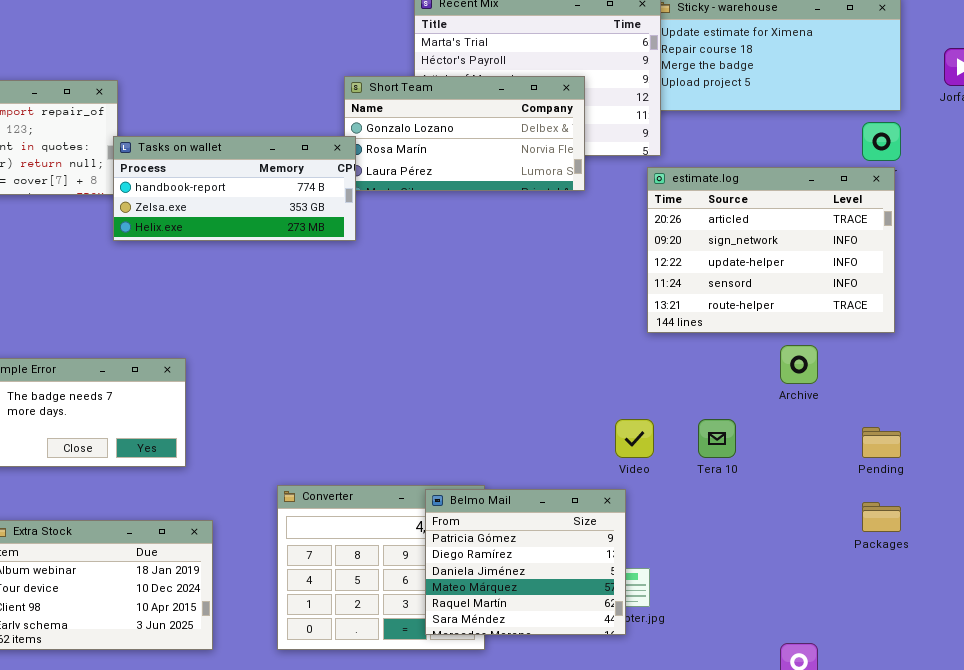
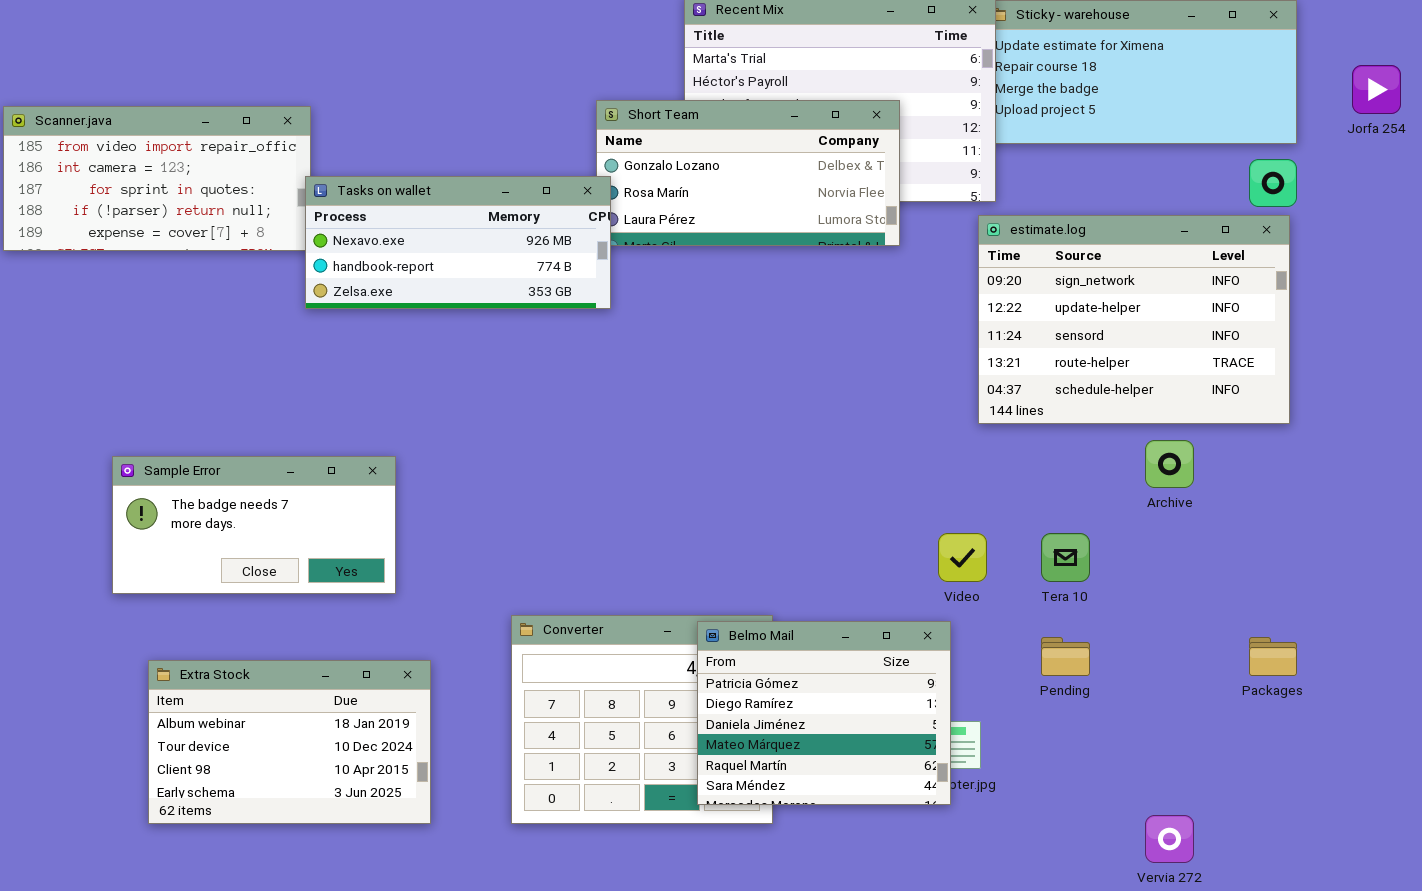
Tasks on wallet: [113,136,356,241] -> [305,176,611,309], scrolled up 1 row
estimate.log: [647,167,895,333] -> [978,215,1290,424], scrolled down 1 row
Pending: [862,427,901,458] -> [1041,637,1090,676], moved

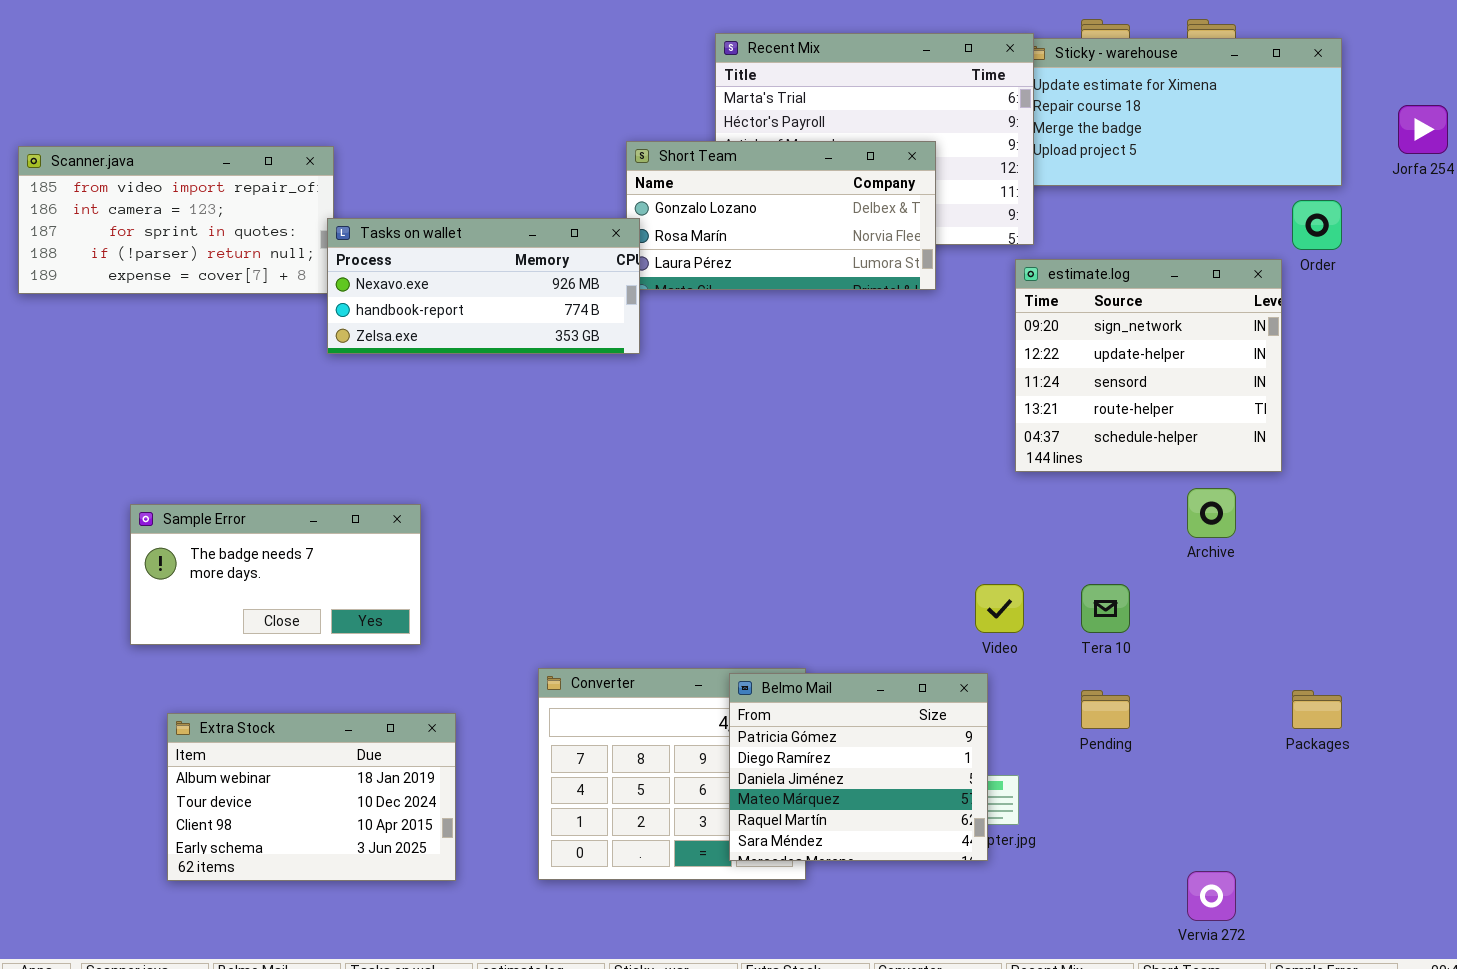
estimate.log: [978,215,1290,424] -> [1015,259,1282,472], resized

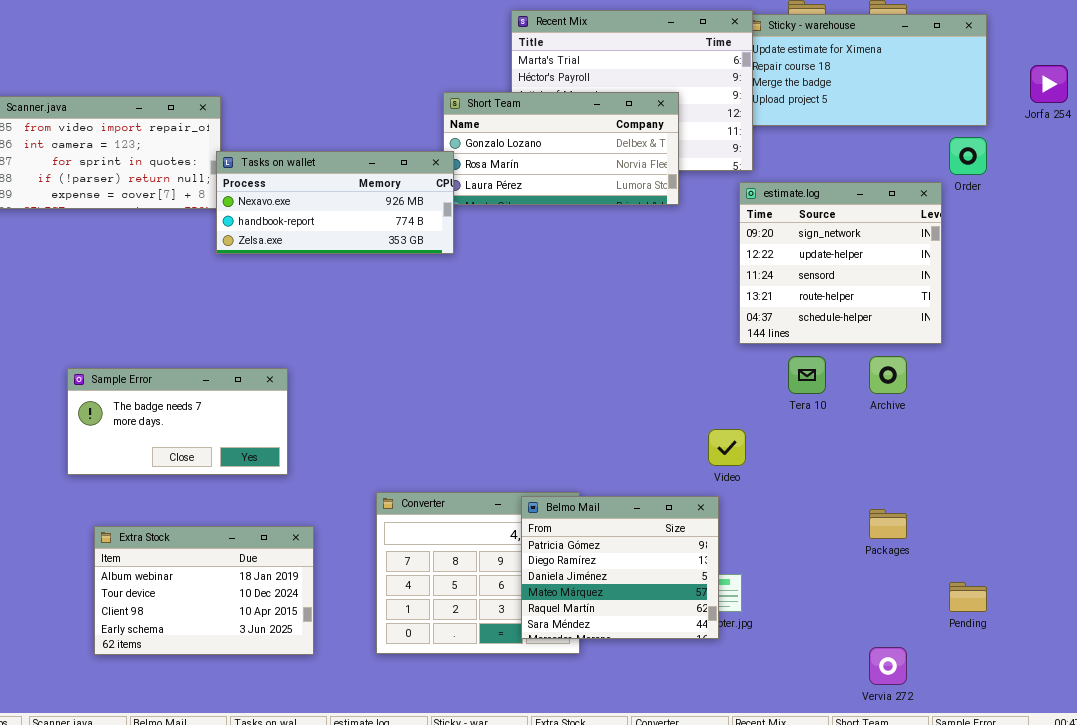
Tera 10: [1081,584,1130,633] -> [788,356,826,394], moved
Pending: [1081,690,1130,729] -> [949,582,987,612], moved
Packages: [1292,690,1342,729] -> [869,509,907,539], moved

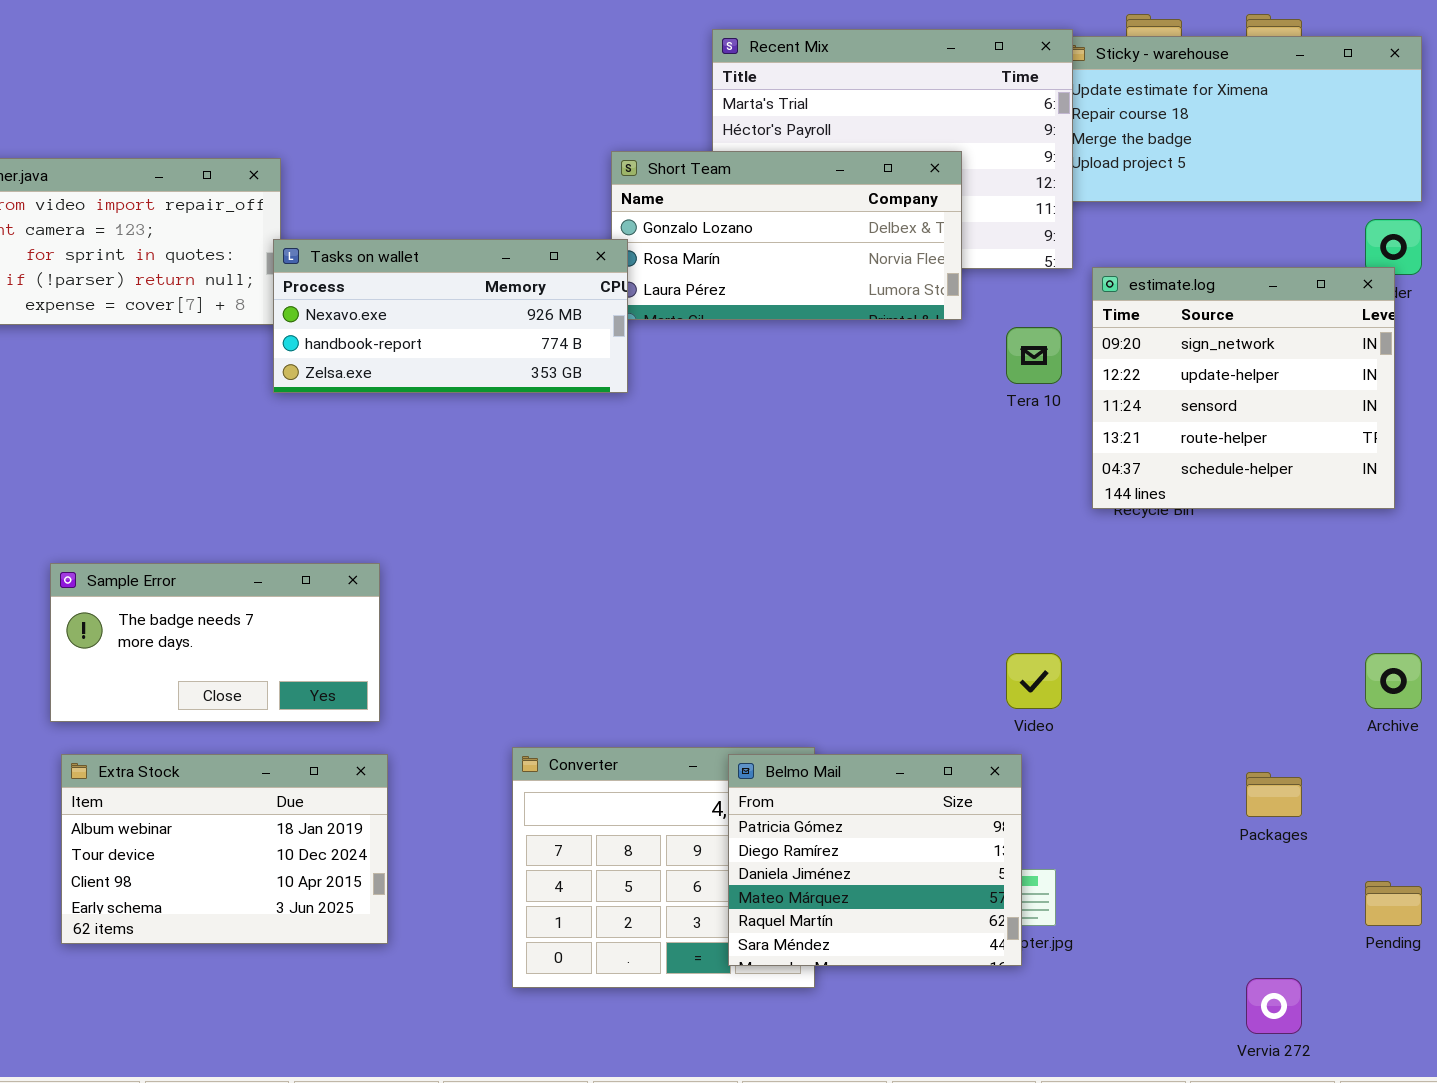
estimate.log: [739,182,942,344] -> [1092,267,1395,509], moved
Tera 10: [788,356,826,394] -> [1006,327,1062,384], moved
Archive: [869,356,907,394] -> [1365,653,1422,709], moved
Extra Stock: [94,526,314,655] -> [61,754,388,944], moved

